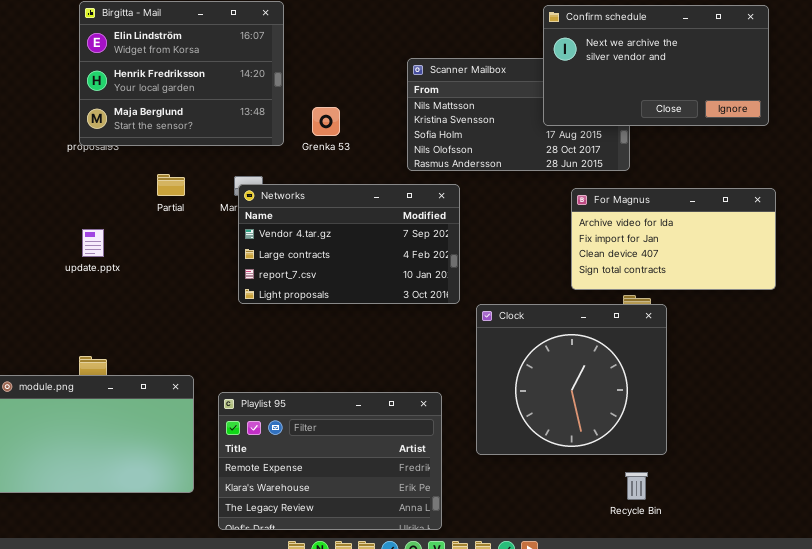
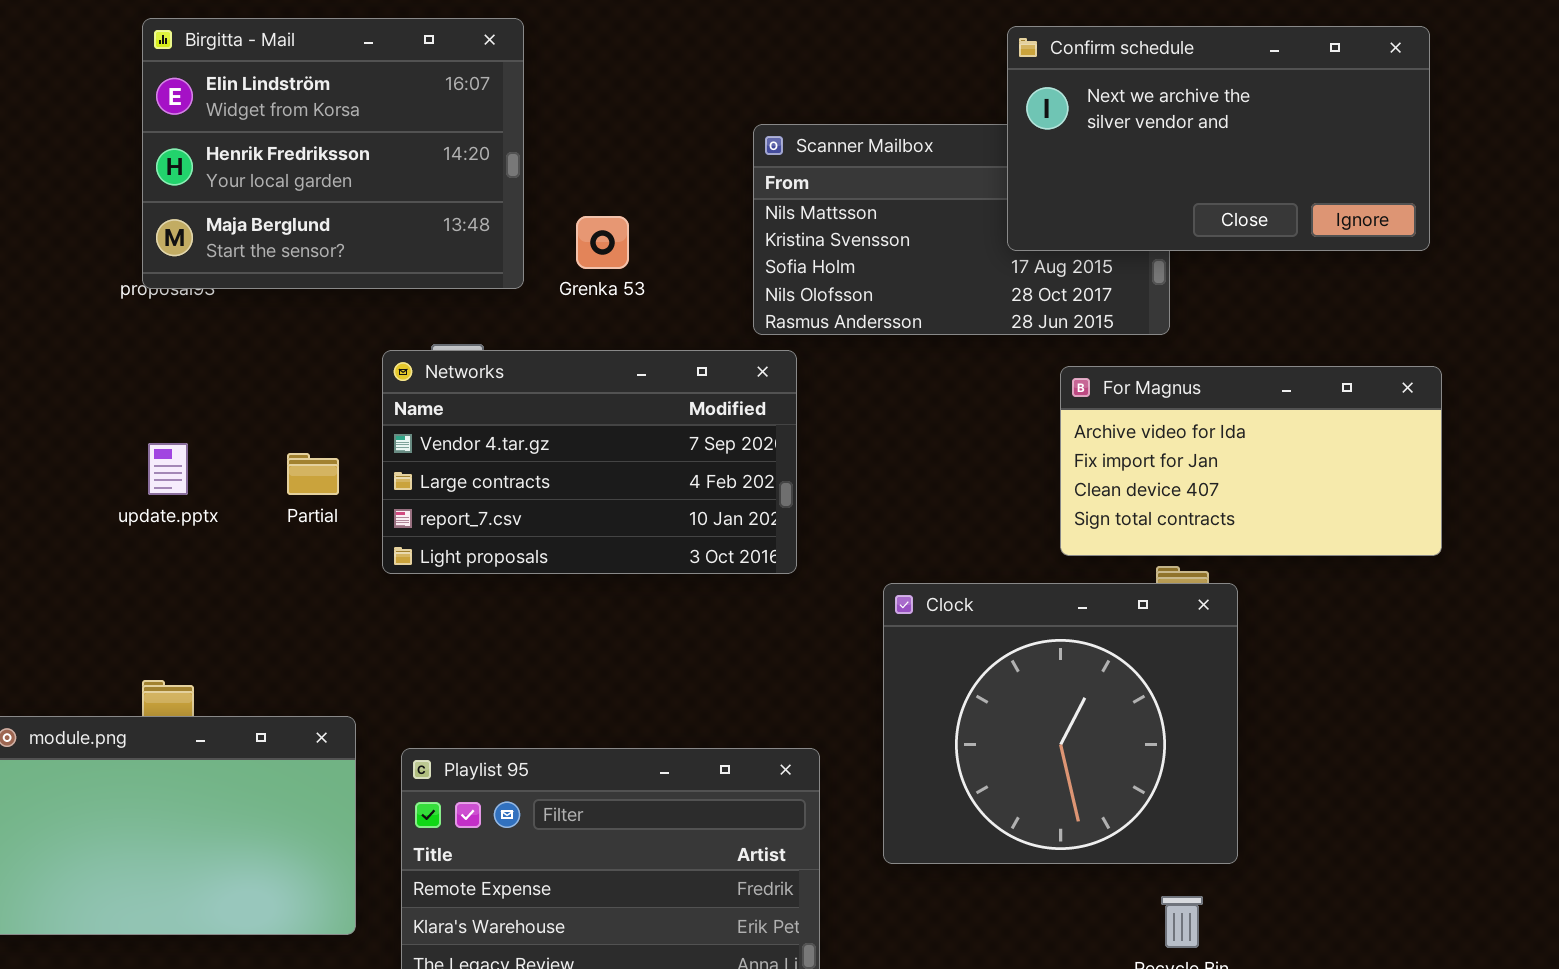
Partial: [157,174,185,196] -> [287,453,339,495], moved
Networks: [238,184,460,304] -> [382,350,797,574], moved

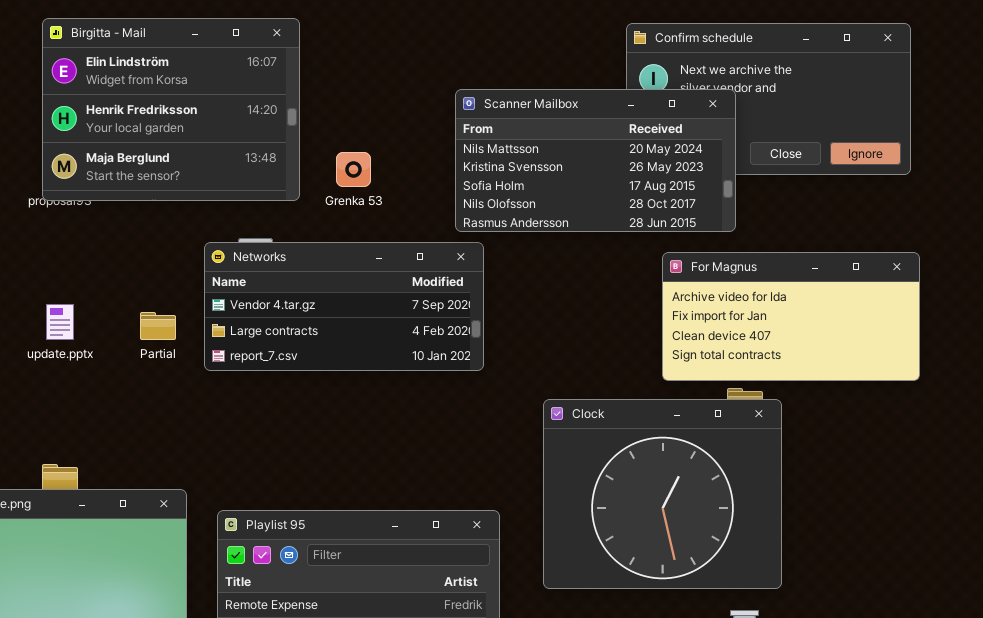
Scanner Mailbox: [753,124,1170,335] -> [455,89,736,232], raised
Networks: [382,350,797,574] -> [204,242,484,371], resized

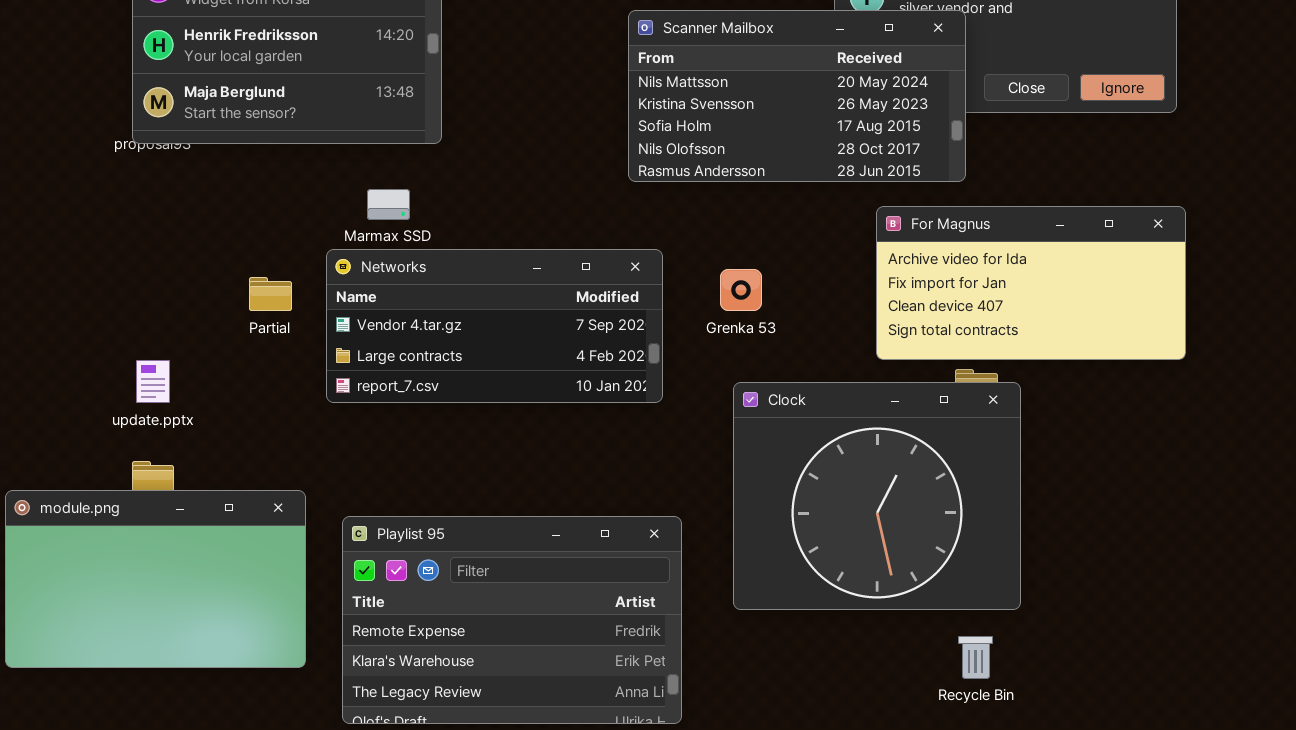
Grenka 53: [336,152,371,187] -> [720,269,762,311], moved
Networks: [204,242,484,371] -> [326,249,663,403], moved
update.pptx: [46,304,74,340] -> [136,360,170,403], moved

